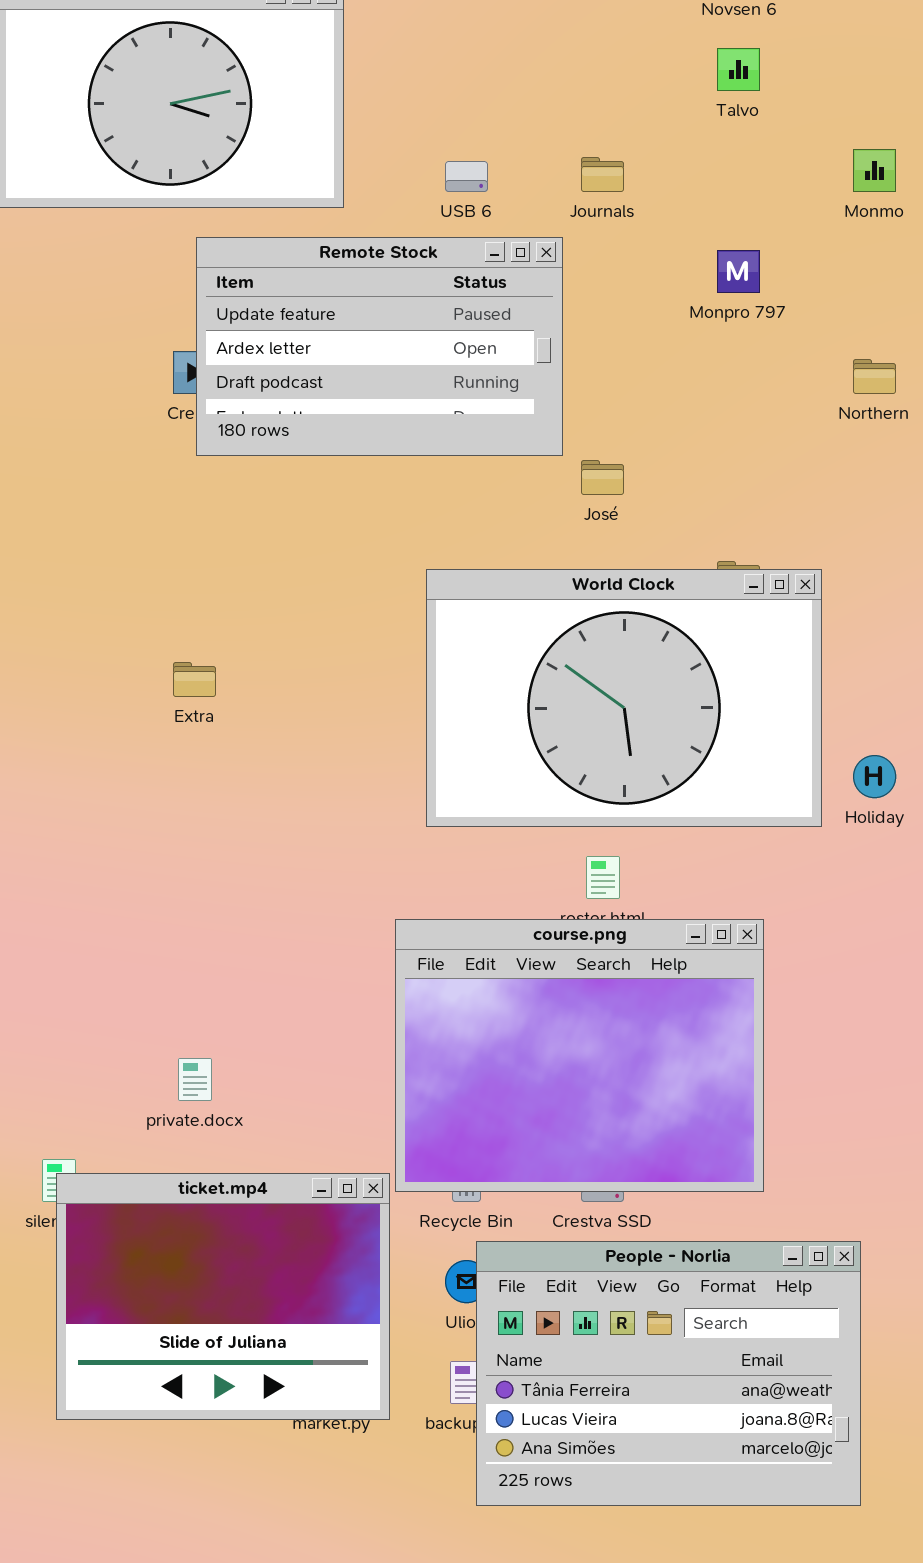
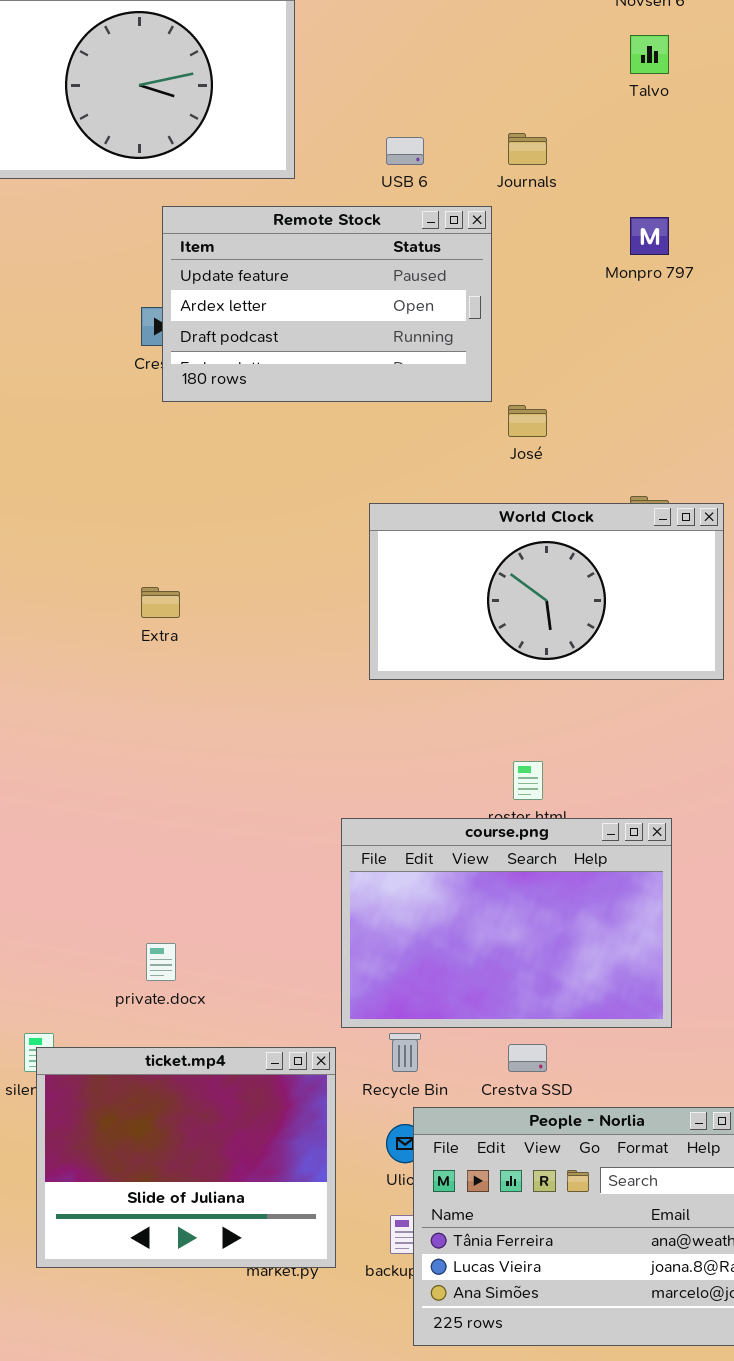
World Clock: [426,569,822,827] -> [369,503,724,680], resized
course.png: [395,919,764,1192] -> [341,818,672,1028], resized

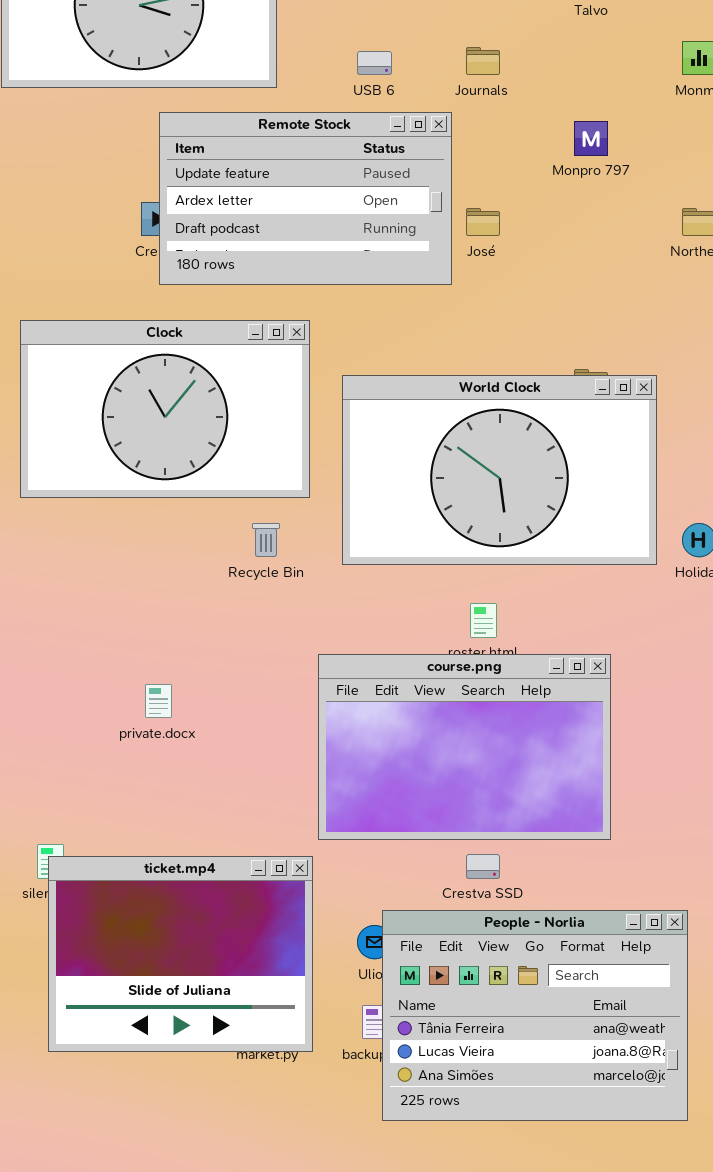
José: [508,405,547,437] -> [466,208,500,236], moved
Clock: none -> [20,320,310,498], opened
World Clock: [369,503,724,680] -> [342,375,657,565], resized
private.docx: [146,943,176,981] -> [145,684,172,718], moved
Recycle Bin: [389,1033,421,1072] -> [252,523,280,557], moved

